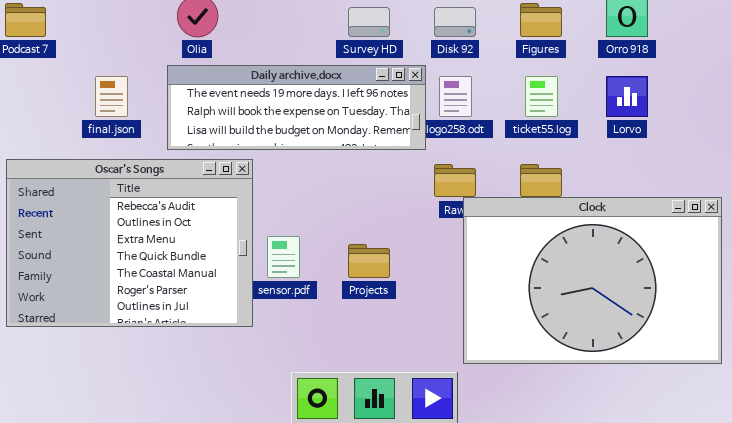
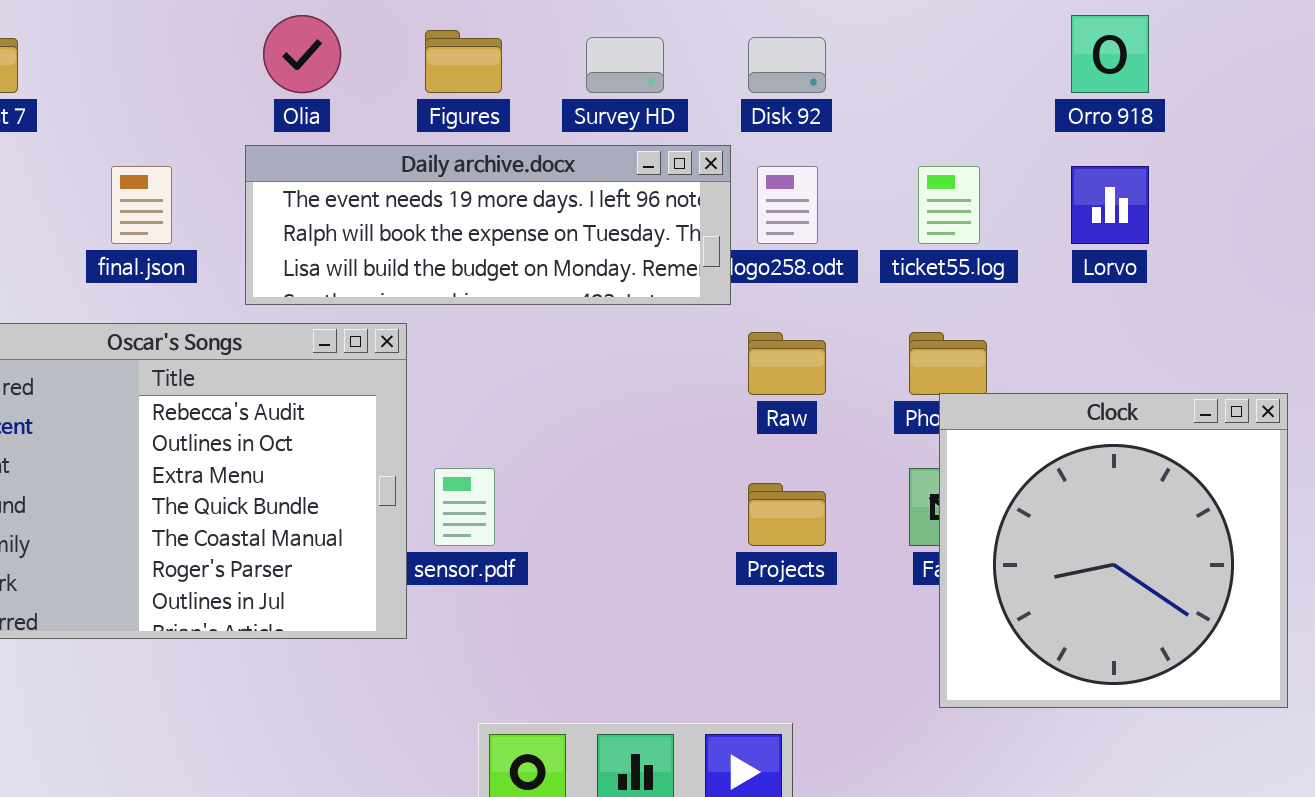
Figures: [520,3,562,37] -> [425,30,502,93], moved
Clock: [463,197,722,364] -> [939,393,1288,708], resized
Projects: [348,244,390,278] -> [748,483,826,546], moved

